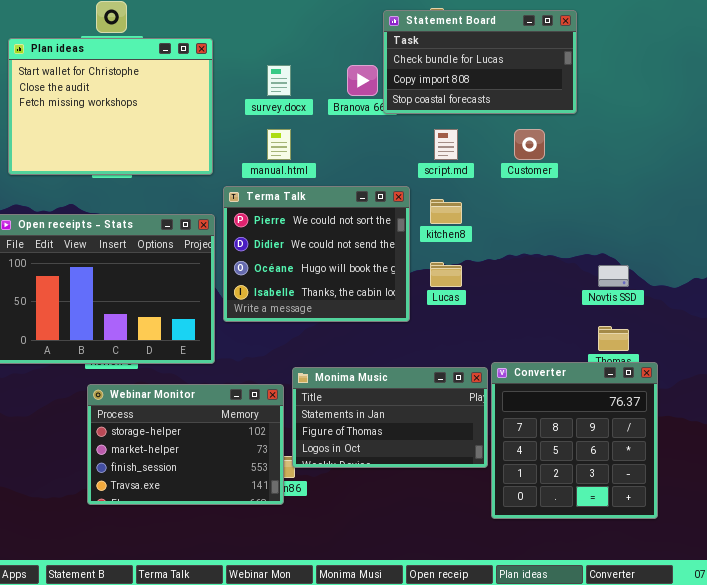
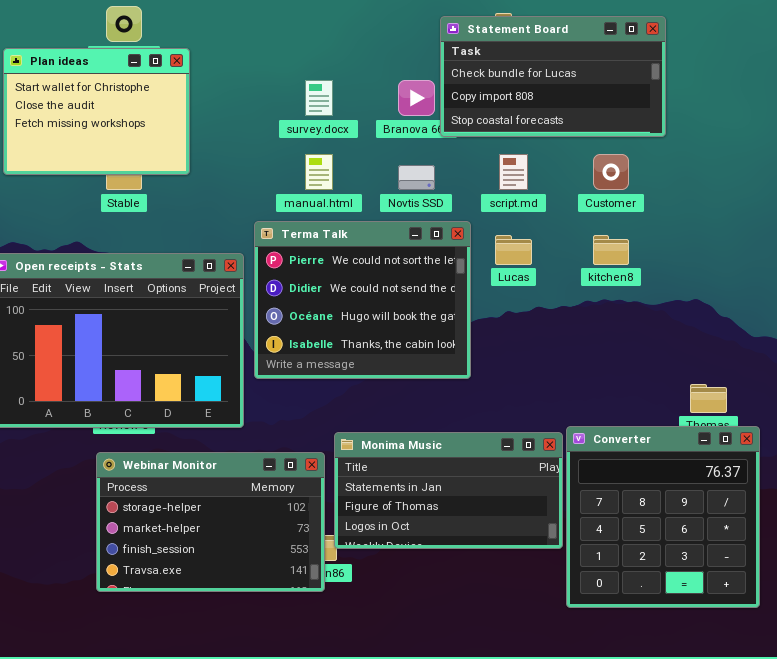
Plan ideas: [8,38,213,175] -> [3,48,190,175], resized
kitchen8: [430,199,462,224] -> [593,235,629,265], moved
Lucas: [430,262,462,287] -> [495,235,532,265], moved
Novtis SSD: [598,265,629,287] -> [398,165,435,190], moved

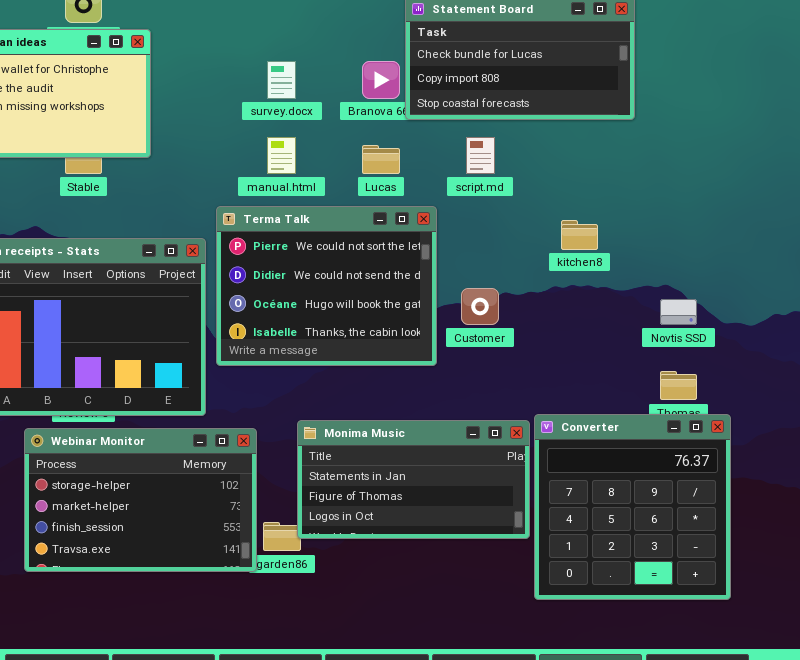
Customer: [593,154,629,190] -> [461,288,499,325], moved
Novtis SSD: [398,165,435,190] -> [660,299,697,325], moved
Lucas: [495,235,532,265] -> [362,145,400,174], moved
Webinar Monitor: [96,452,325,592] -> [24,428,257,572], moved

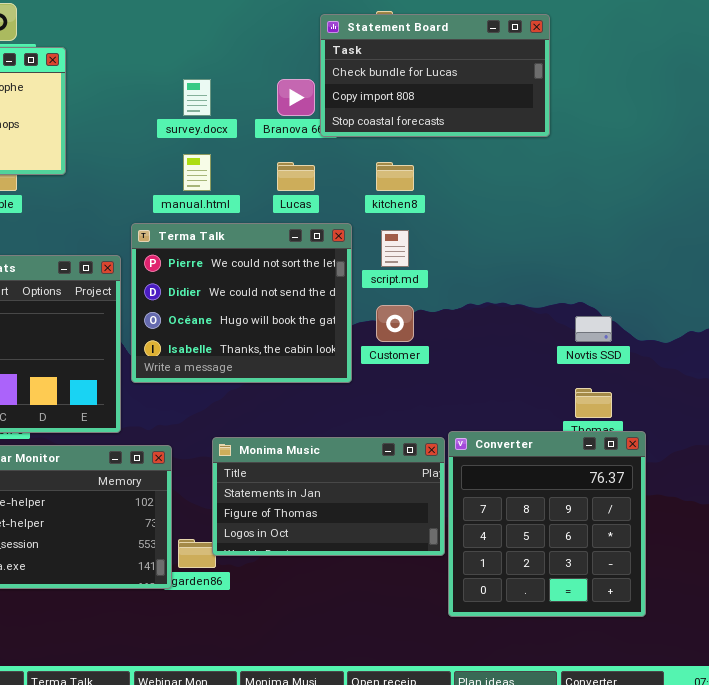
script.md: [466,137,495,174] -> [381,230,409,267], moved
kitchen8: [561,220,598,250] -> [376,162,414,191], moved

